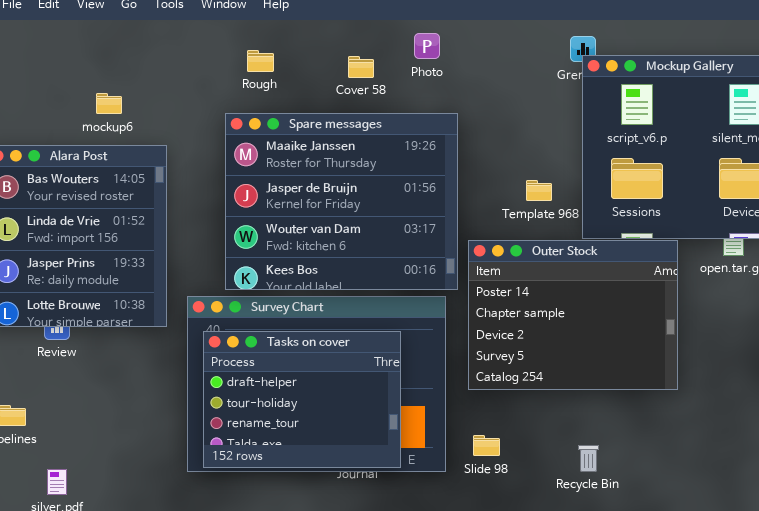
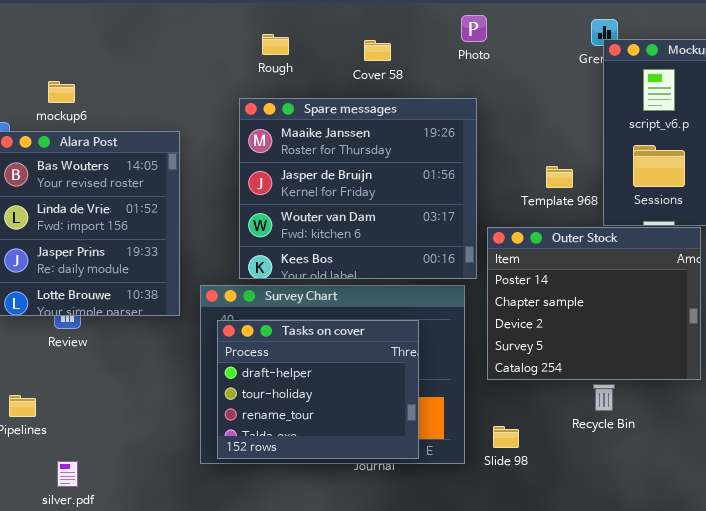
Photo: [414,33,440,59] -> [461,15,487,42], moved
mockup6: [96,93,122,114] -> [48,81,75,103], moved
Recycle Bin: [578,445,599,472] -> [593,384,615,411], moved

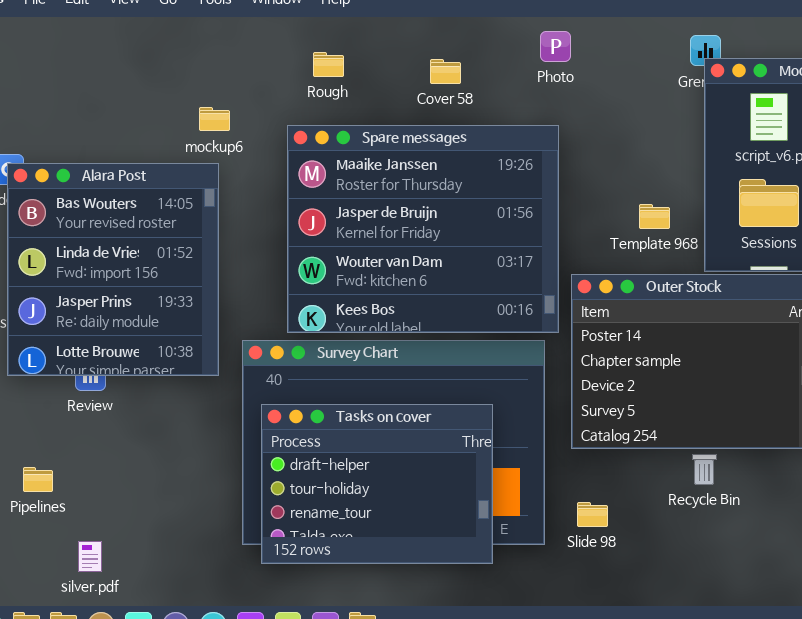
mockup6: [48,81,75,103] -> [199,107,230,131], moved
Tasks on cover: [217,320,419,459] -> [261,404,493,564], moved

